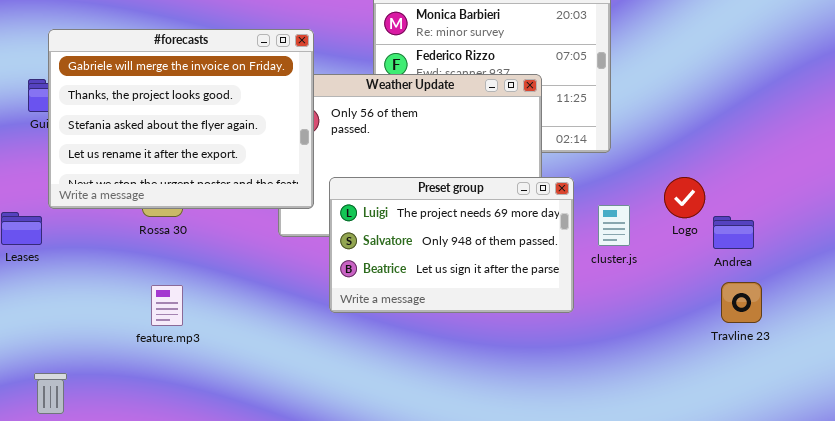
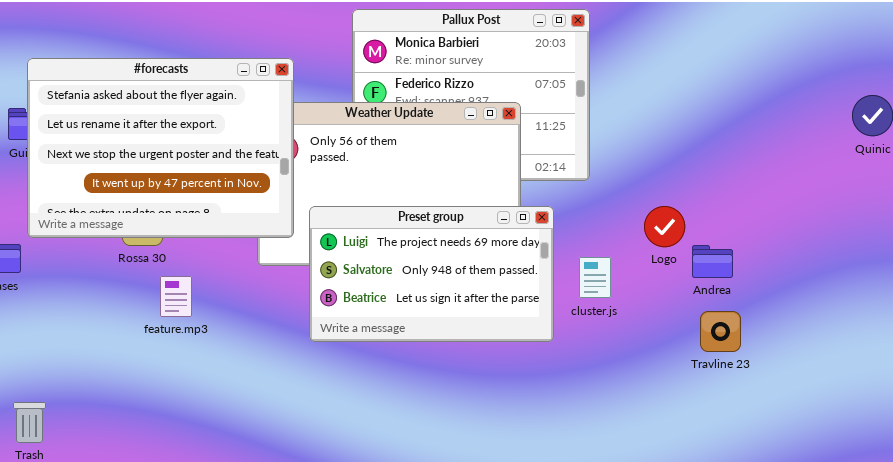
#forecasts: [48,29,314,209] -> [27,58,294,238], scrolled down 2 rows
cluster.js: [598,205,630,246] -> [579,257,611,298], moved
feature.mp3: [151,285,183,326] -> [160,276,192,317], moved

